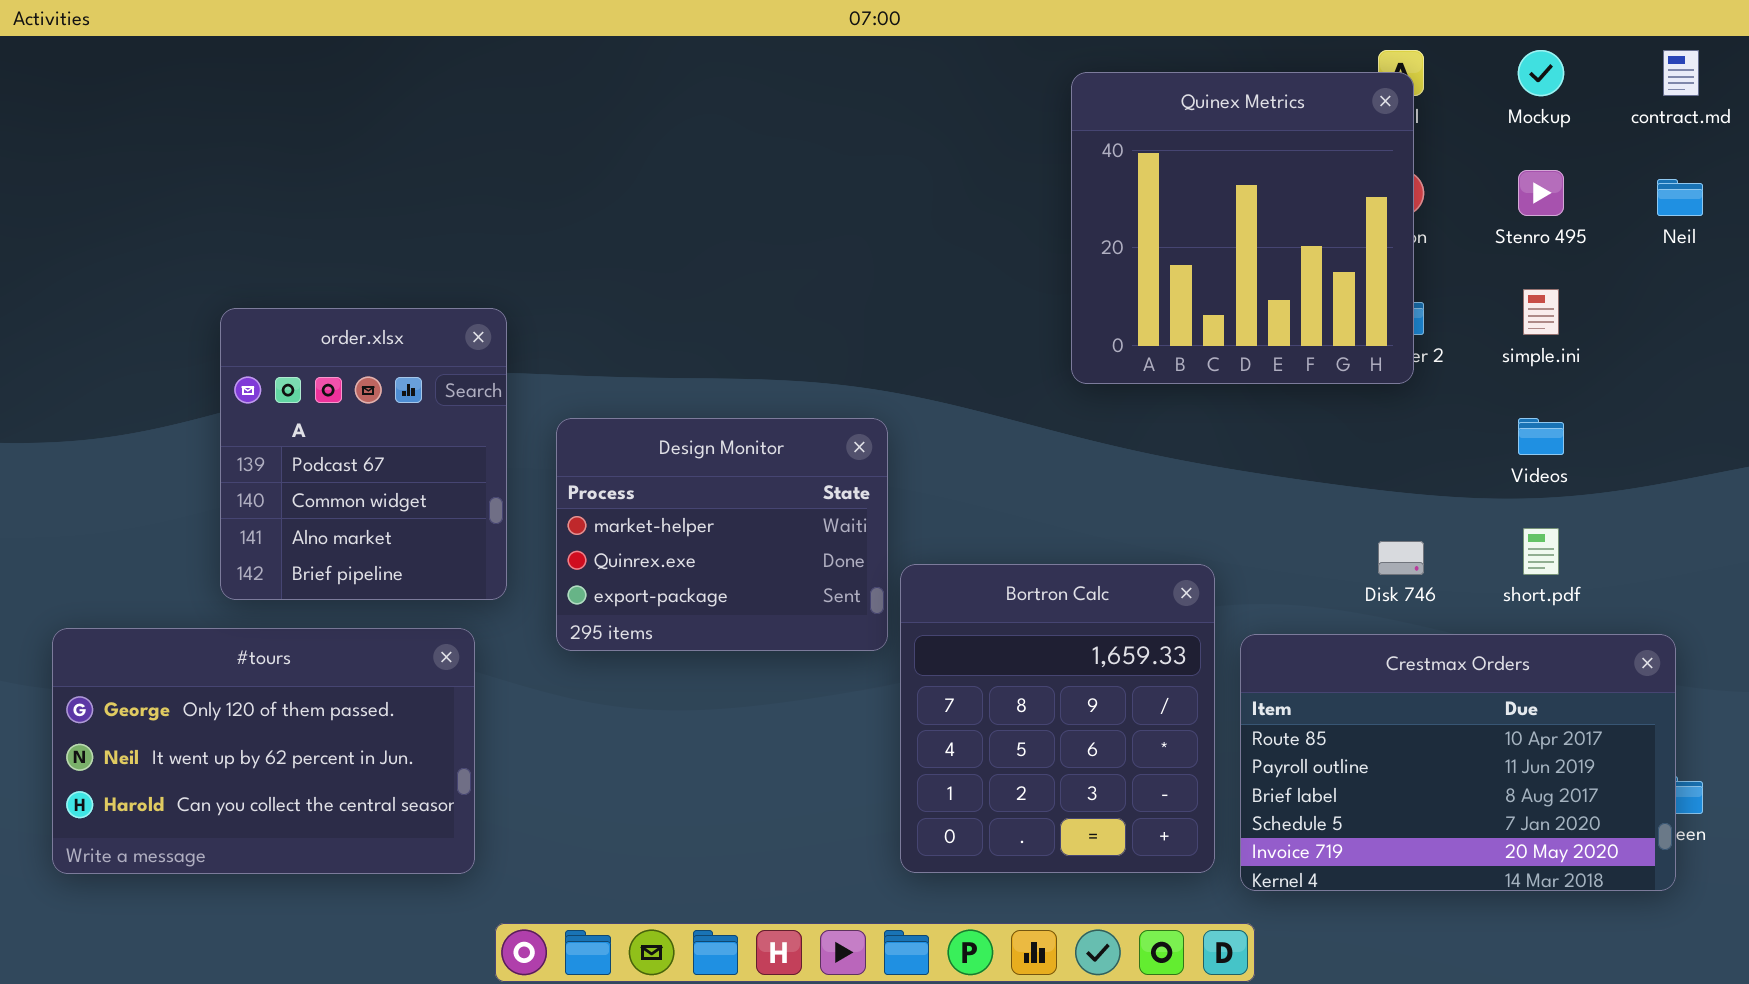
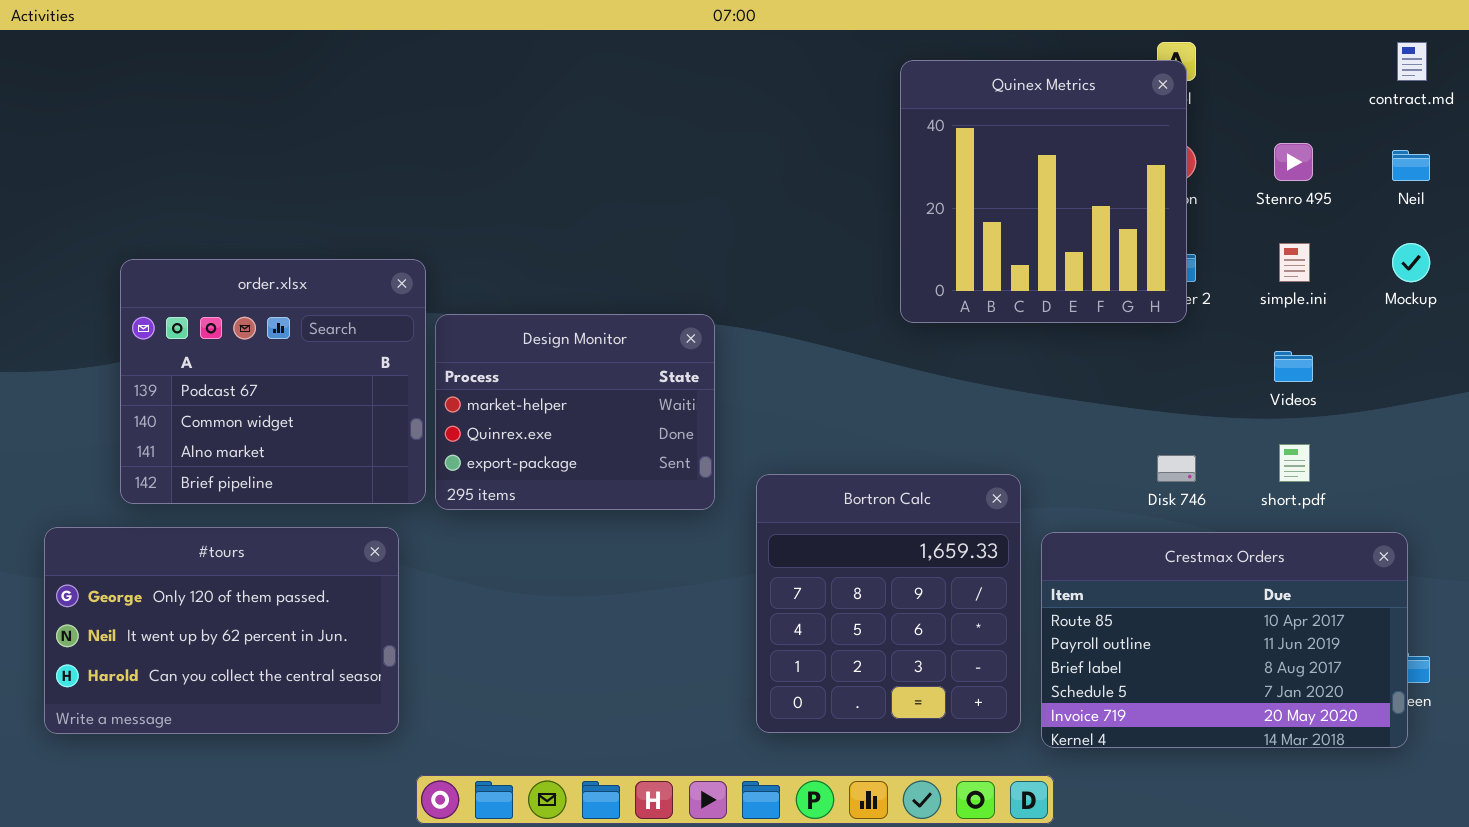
Mockup: [1518,50,1564,96] -> [1392,243,1430,282], moved
order.xlsx: [220,308,507,600] -> [120,259,426,504], resized
Design Monitor: [556,418,888,651] -> [435,314,715,510], moved

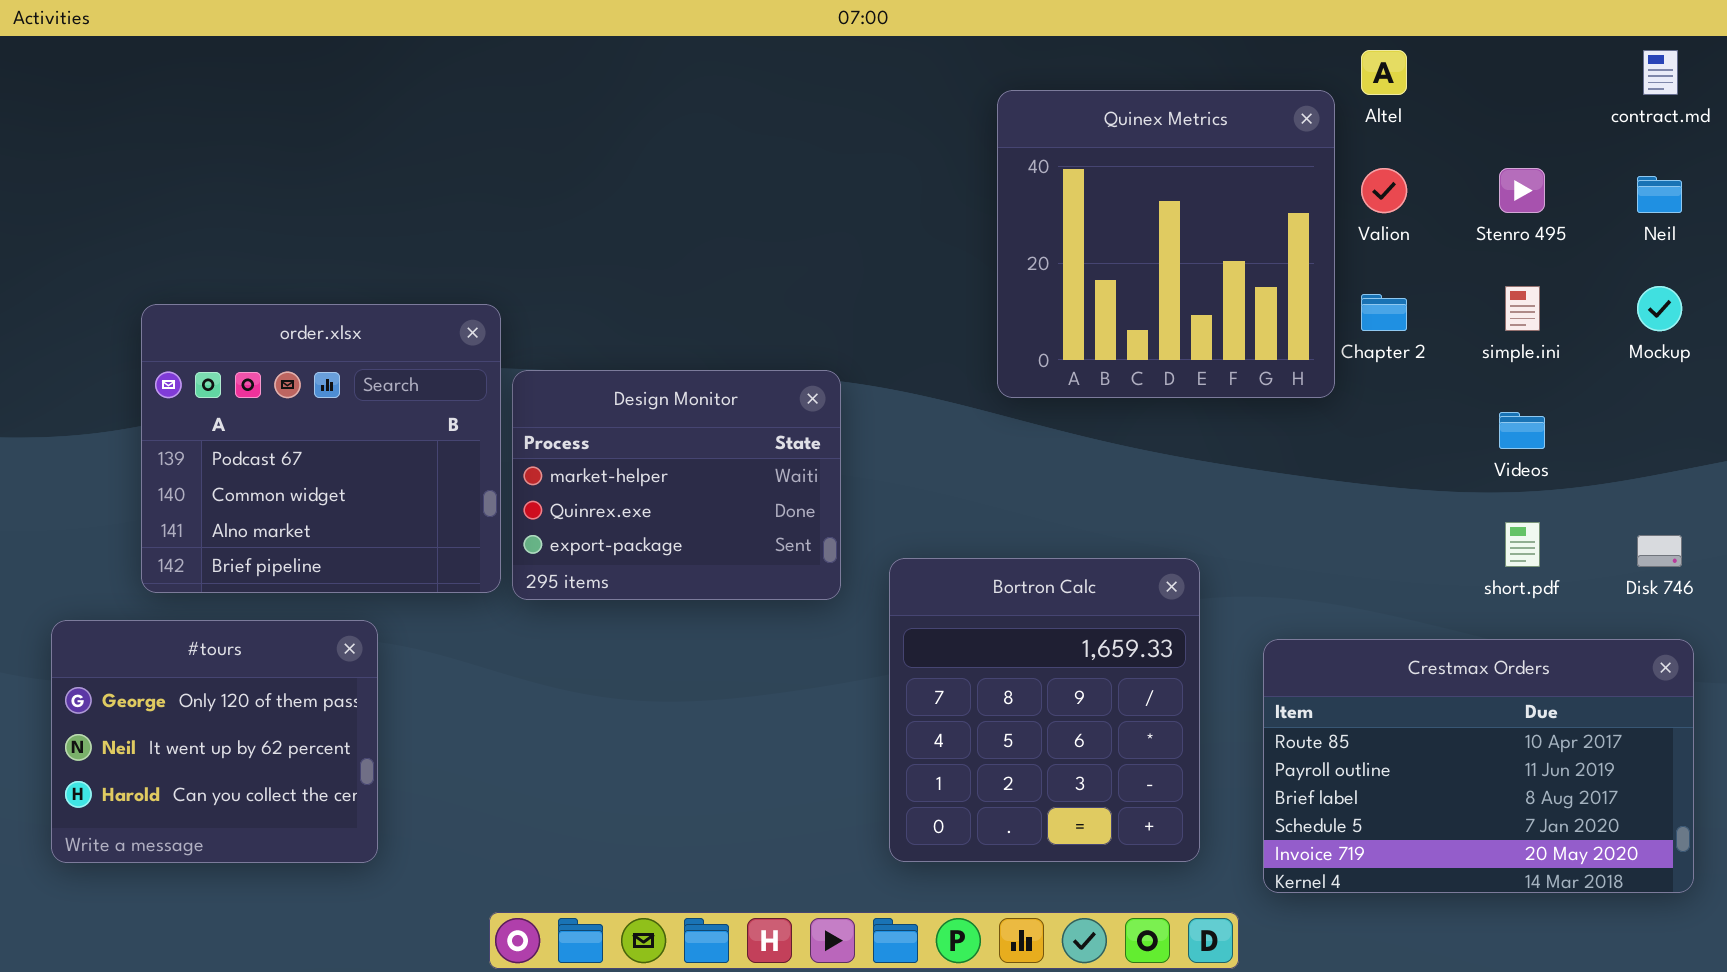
Quinex Metrics: [900,60,1187,323] -> [997,90,1335,398], moved
Disk 746: [1157,455,1196,482] -> [1637,535,1682,567], moved
#tours: [44,527,399,734] -> [51,620,378,863], resized
Crestmax Orders: [1041,532,1408,748] -> [1263,639,1694,893], moved

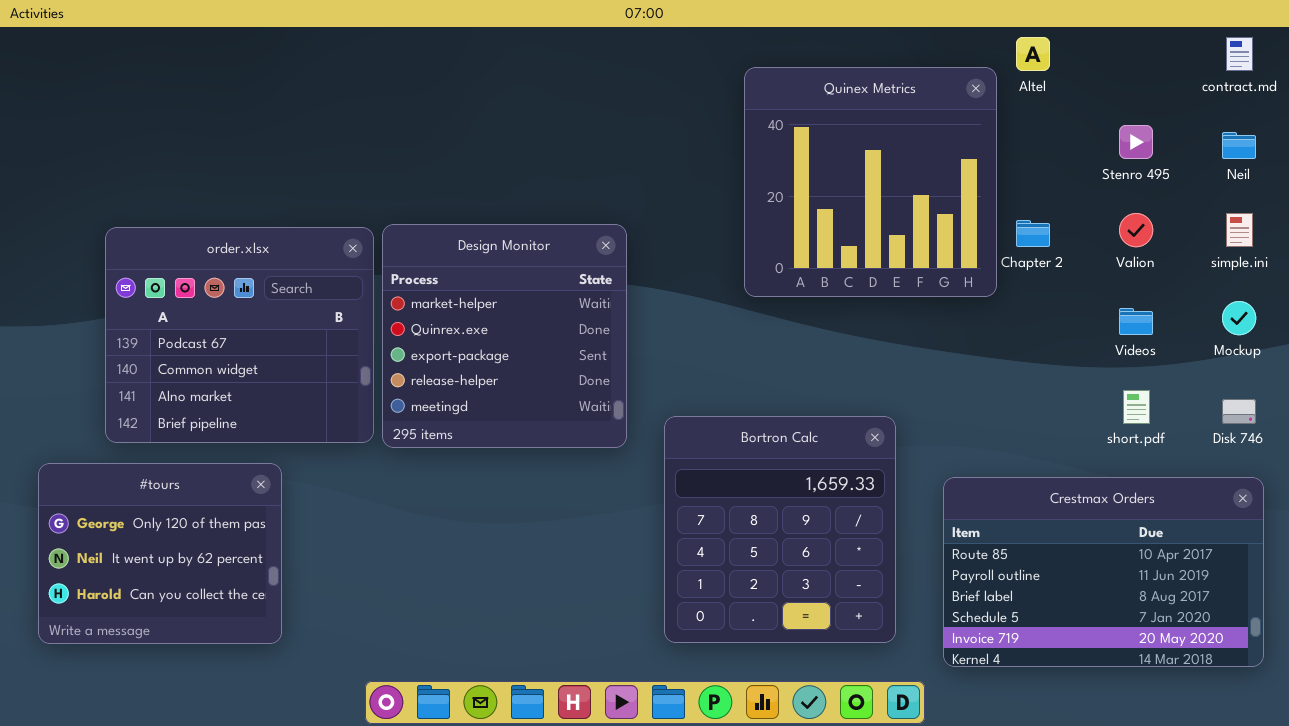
Valion: [1361,168,1407,213] -> [1119,213,1153,247], moved
simple.ini: [1505,286,1540,331] -> [1226,213,1253,247], moved
Mockup: [1637,286,1682,331] -> [1222,301,1256,335], moved
Design Monitor: [512,370,841,600] -> [382,224,627,448], resized

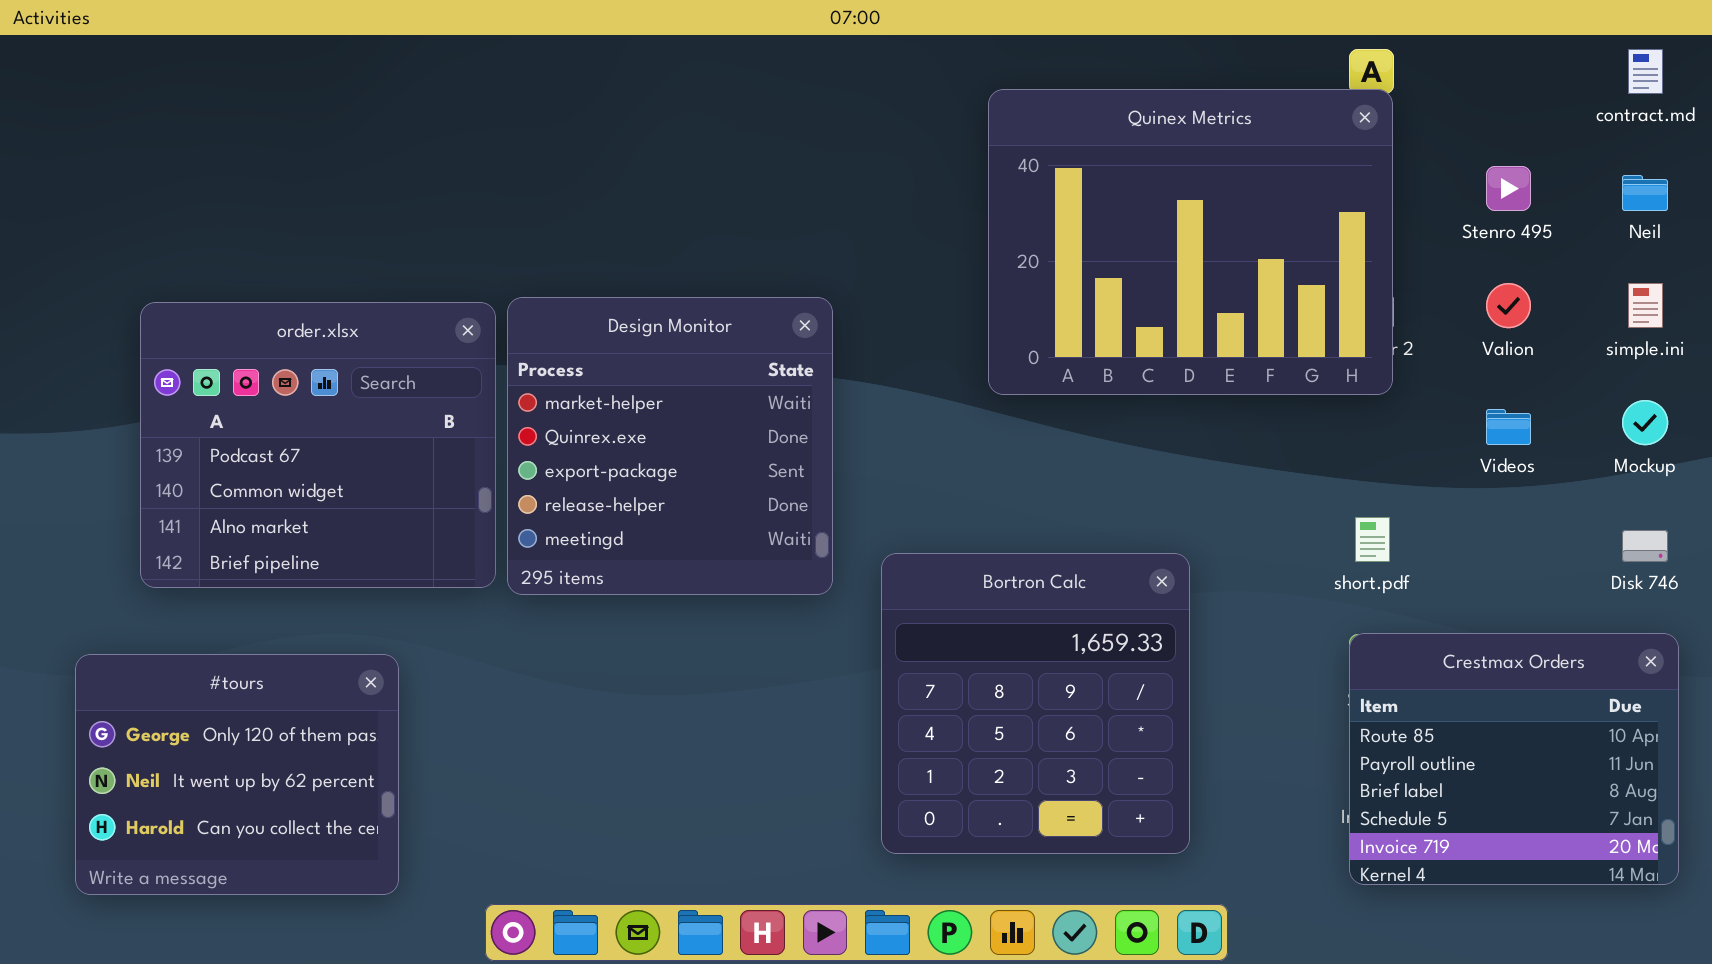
Quinex Metrics: [744,67,997,297] -> [988,89,1393,395], resized
short.pdf: [1123,390,1150,424] -> [1355,517,1390,562], moved
#tours: [38,463,282,644] -> [75,654,399,895], moved
Crestmax Orders: [943,477,1264,667] -> [1349,633,1679,885], resized

